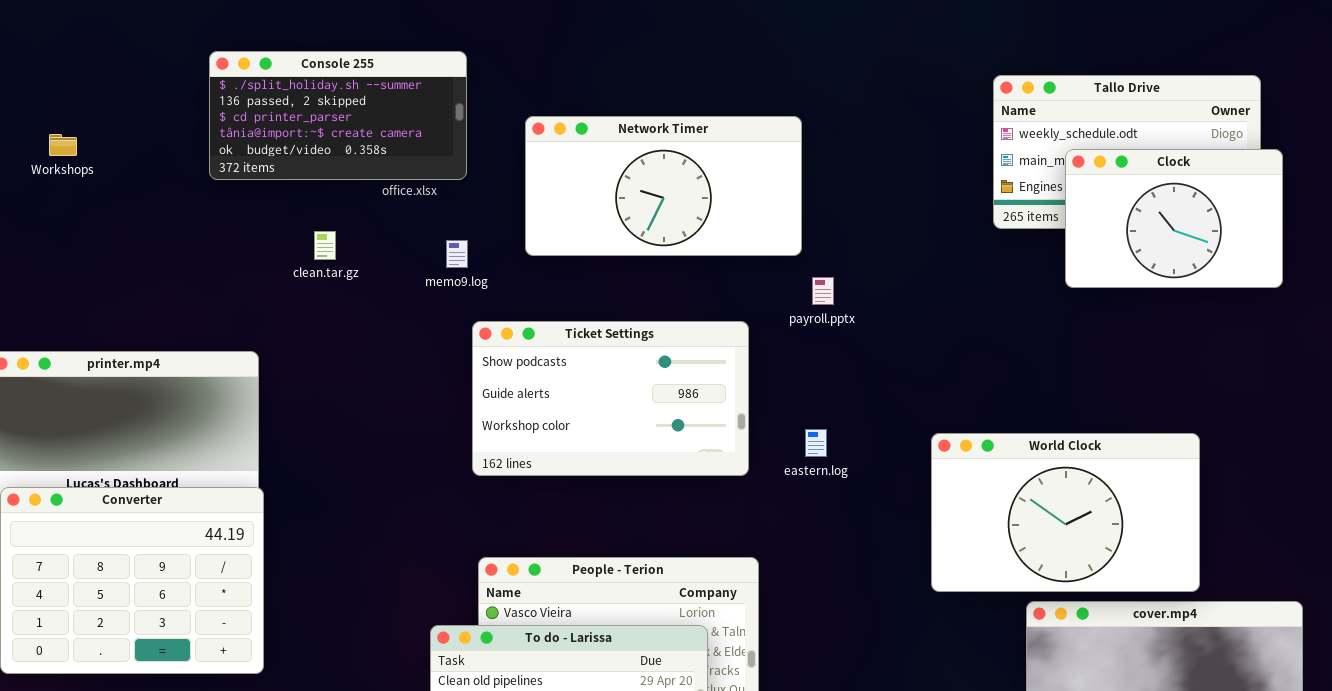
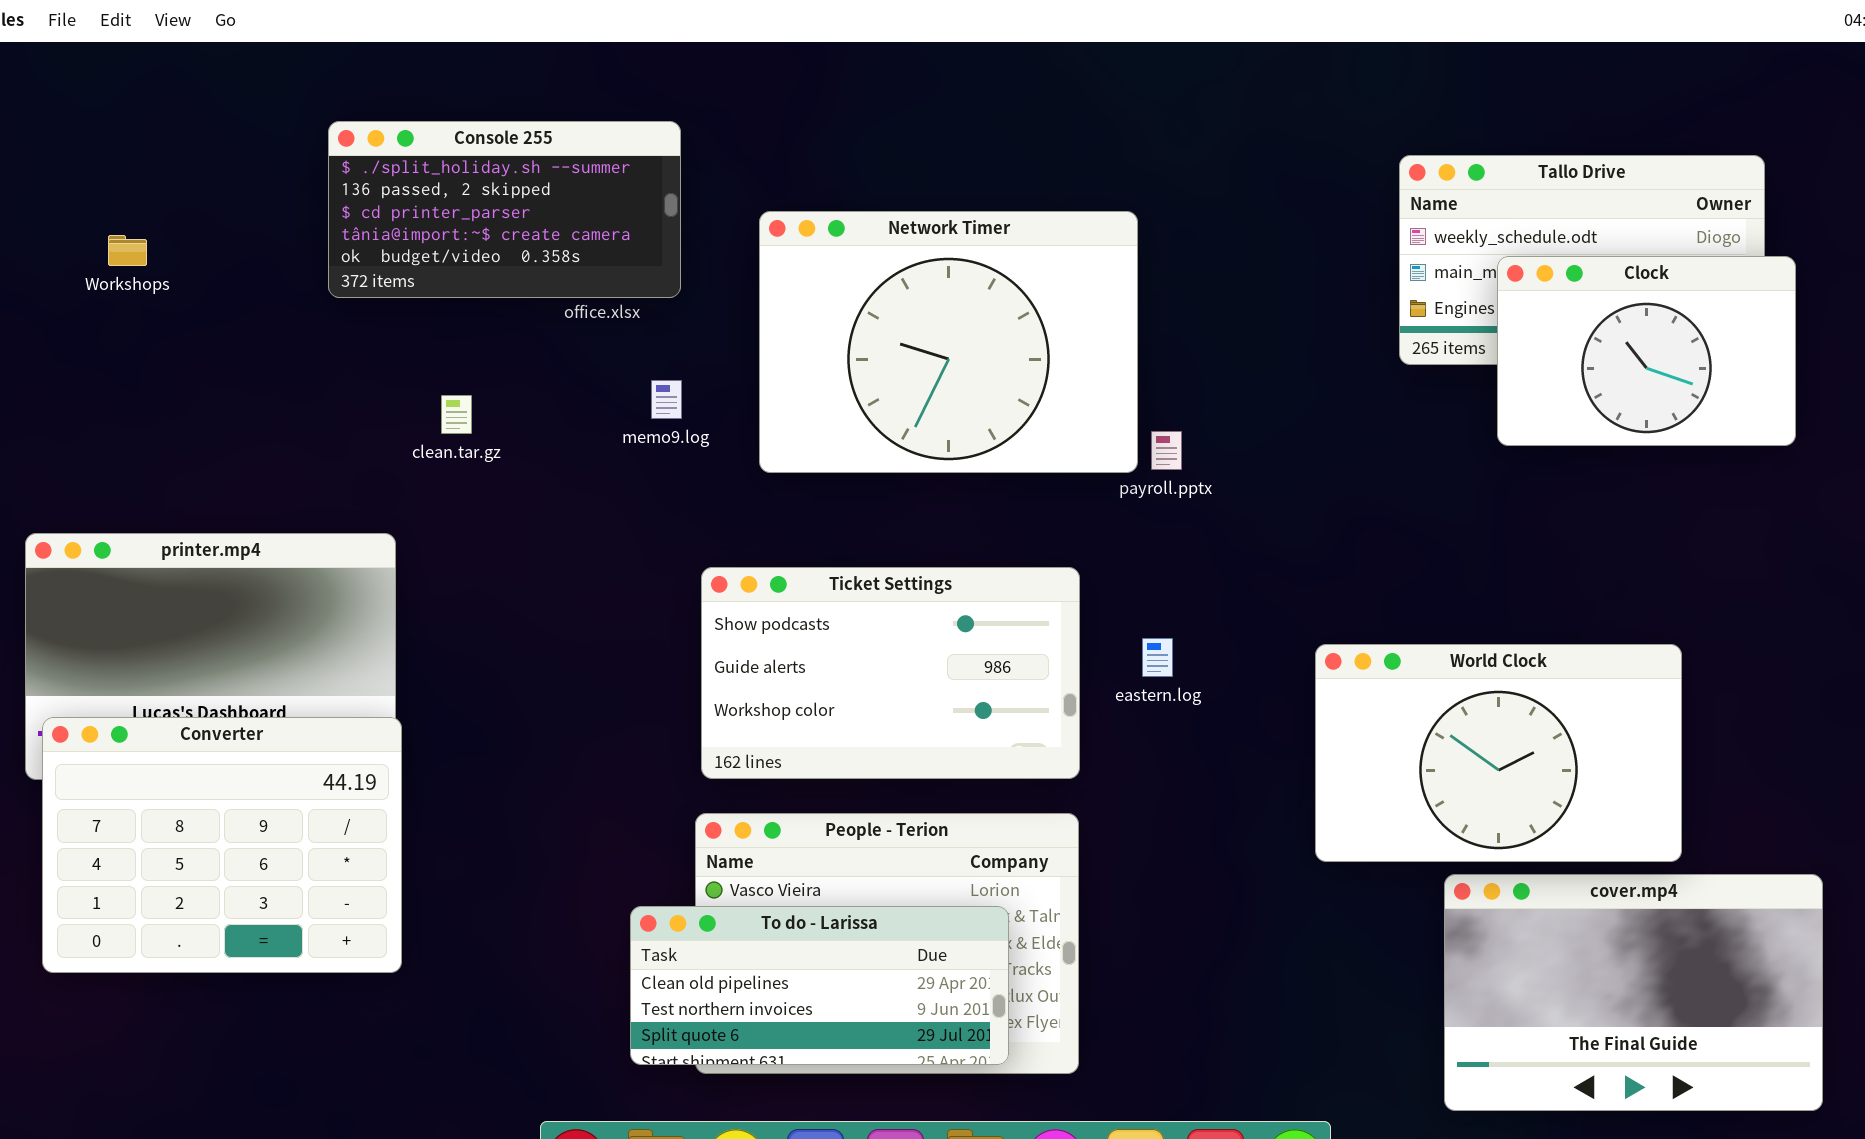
Network Timer: [525,116,802,256] -> [759,211,1138,473], resized
clean.tar.gz: [314,231,336,260] -> [441,395,472,434], moved
Ticket Settings: [472,321,749,476] -> [701,567,1080,779], moved

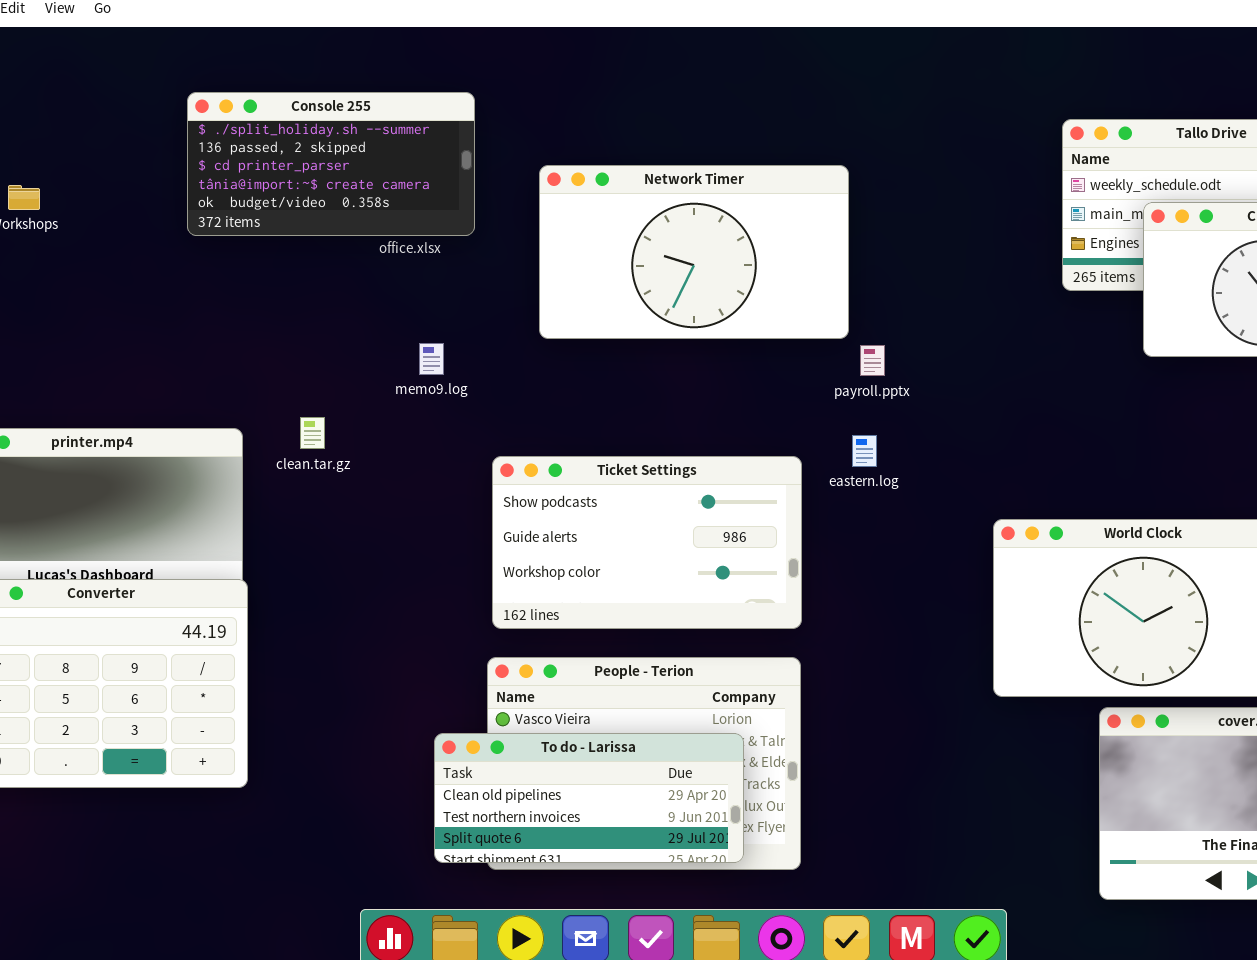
Network Timer: [759,211,1138,473] -> [539,165,849,339], resized
memo9.log: [651,380,682,419] -> [419,343,444,375], moved
clean.tar.gz: [441,395,472,434] -> [300,417,325,449], moved
eastern.log: [1142,638,1173,677] -> [852,435,877,467], moved

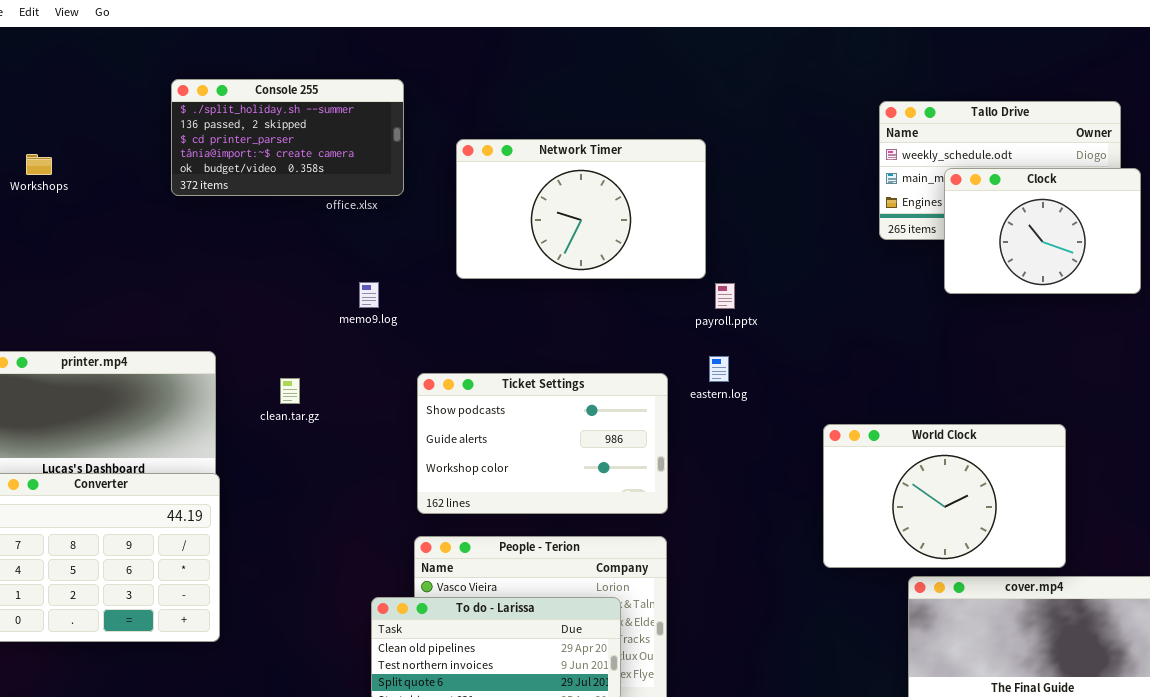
clean.tar.gz: [300,417,325,449] -> [280,378,300,404], moved

